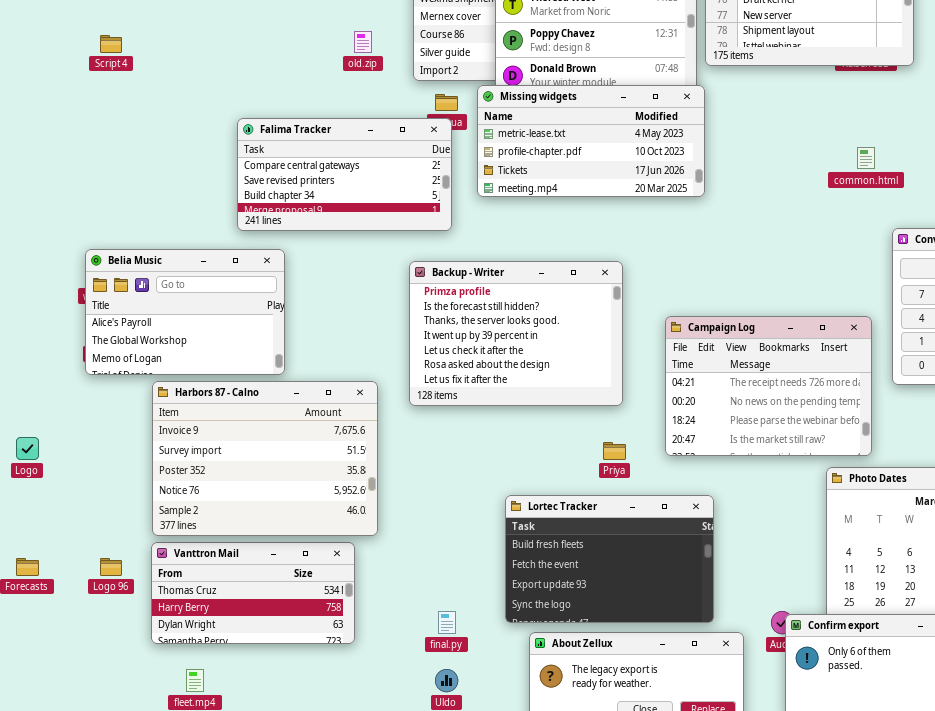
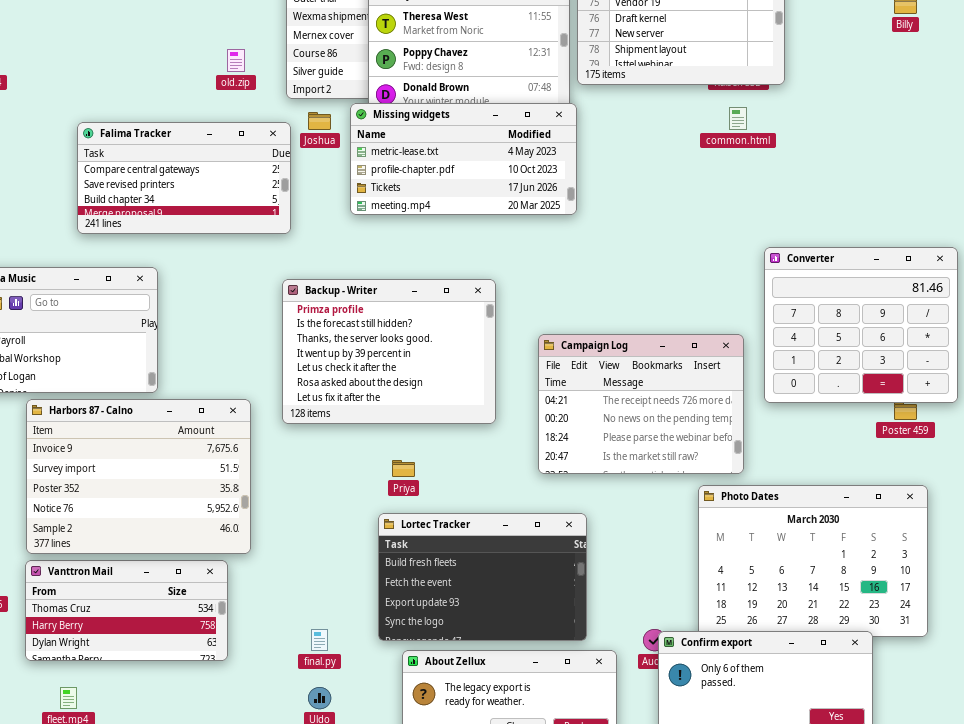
Falima Tracker: [237,118,452,231] -> [77,122,291,234], moved
common.html: [857,147,875,169] -> [729,107,747,130], moved
Priya: [603,442,626,460] -> [392,460,415,477], moved

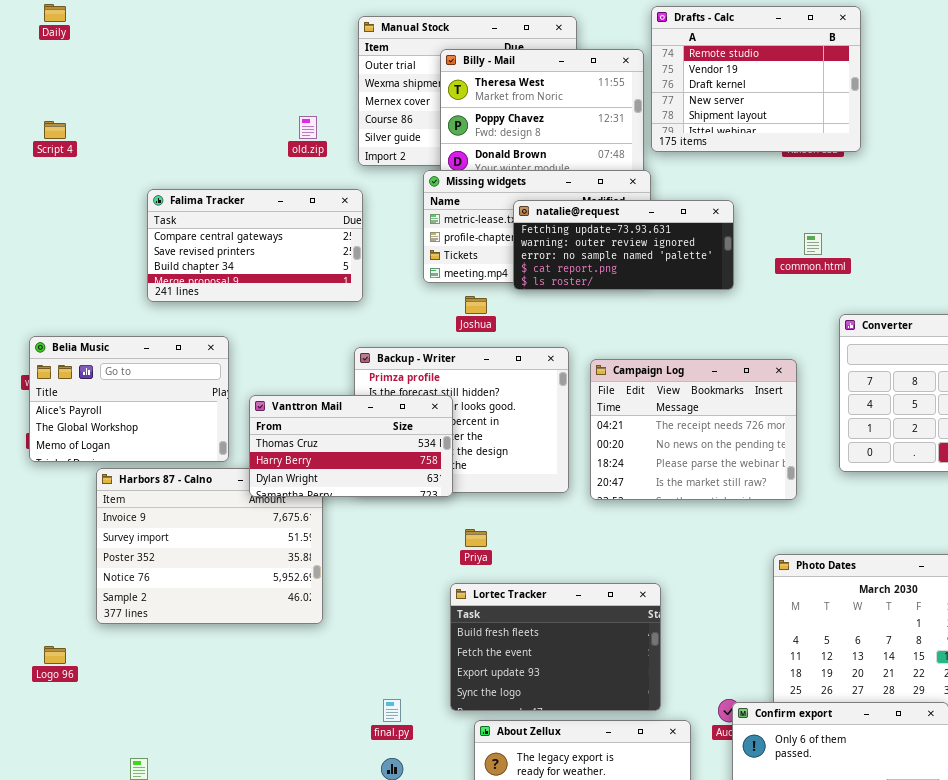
common.html: [729,107,747,130] -> [804,233,822,255], moved
Joshua: [308,112,331,130] -> [465,296,487,314], moved
natalie@request: none -> [513,200,734,290], opened
Campaign Log: [538,334,744,474] -> [590,359,797,500], moved
Vanttron Mail: [25,560,228,661] -> [249,395,453,497], moved

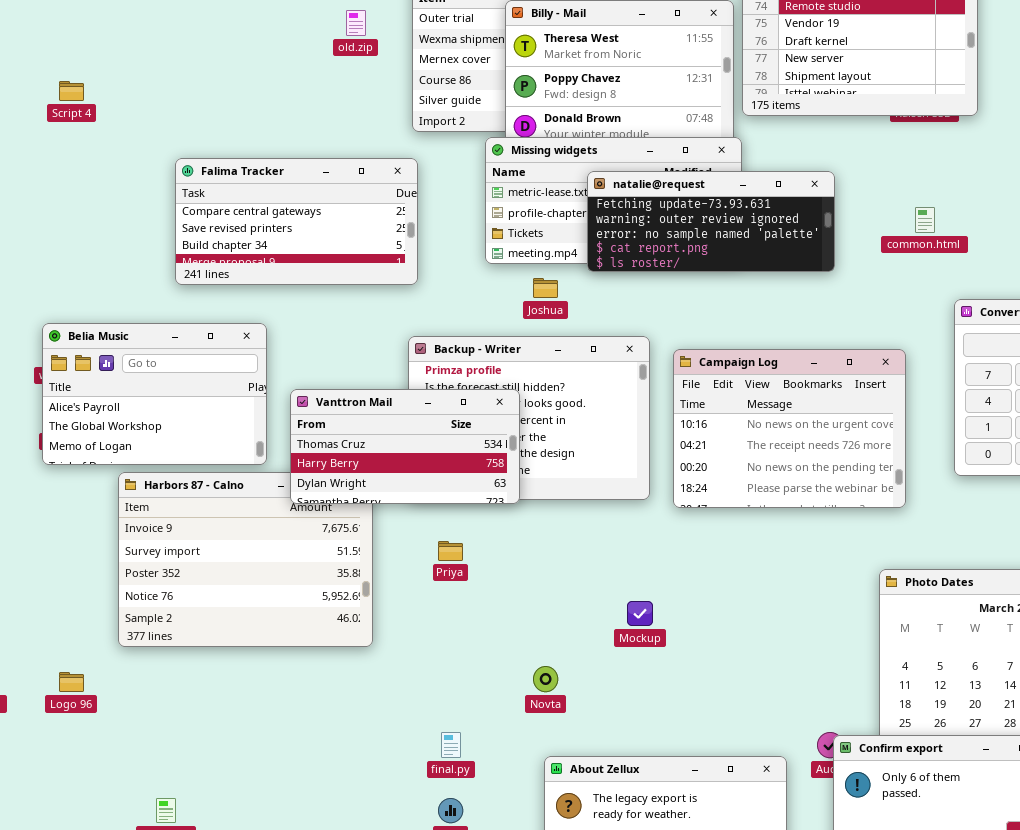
old.zip: [299,116,317,139] -> [346,10,366,36], moved
Campaign Log: [590,359,797,500] -> [673,349,906,508], scrolled up 1 row
Priya: [465,529,487,547] -> [438,541,463,561], moved
Lortec Tracker: [450,583,661,711] -> none, closed

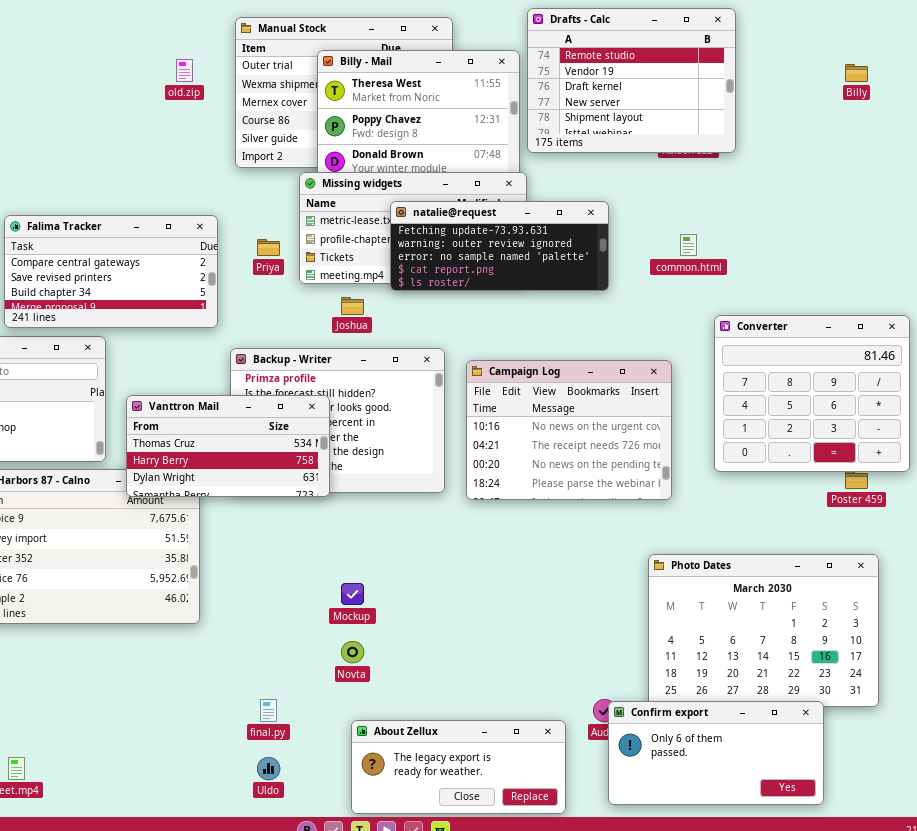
Falima Tracker: [175,158,418,285] -> [4,215,218,328], moved
Priya: [438,541,463,561] -> [257,239,280,256], moved
Mockup: [627,601,653,626] -> [341,583,364,605], moved

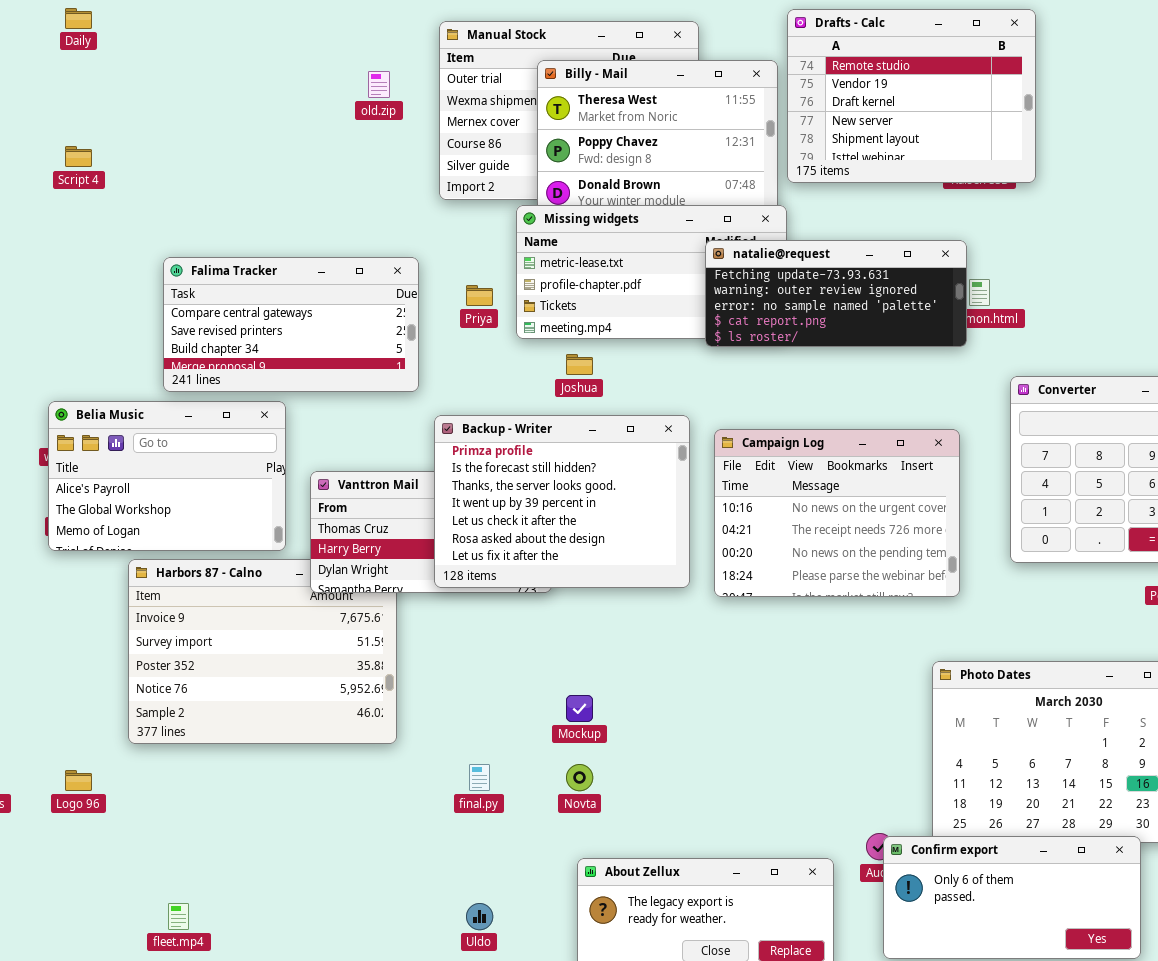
natalie@request: [390,201,609,291] -> [705,240,967,347], moved
Backup - Writer: [230,348,445,493] -> [434,415,690,588], raised
final.py: [260,699,277,722] -> [469,764,490,791], moved

